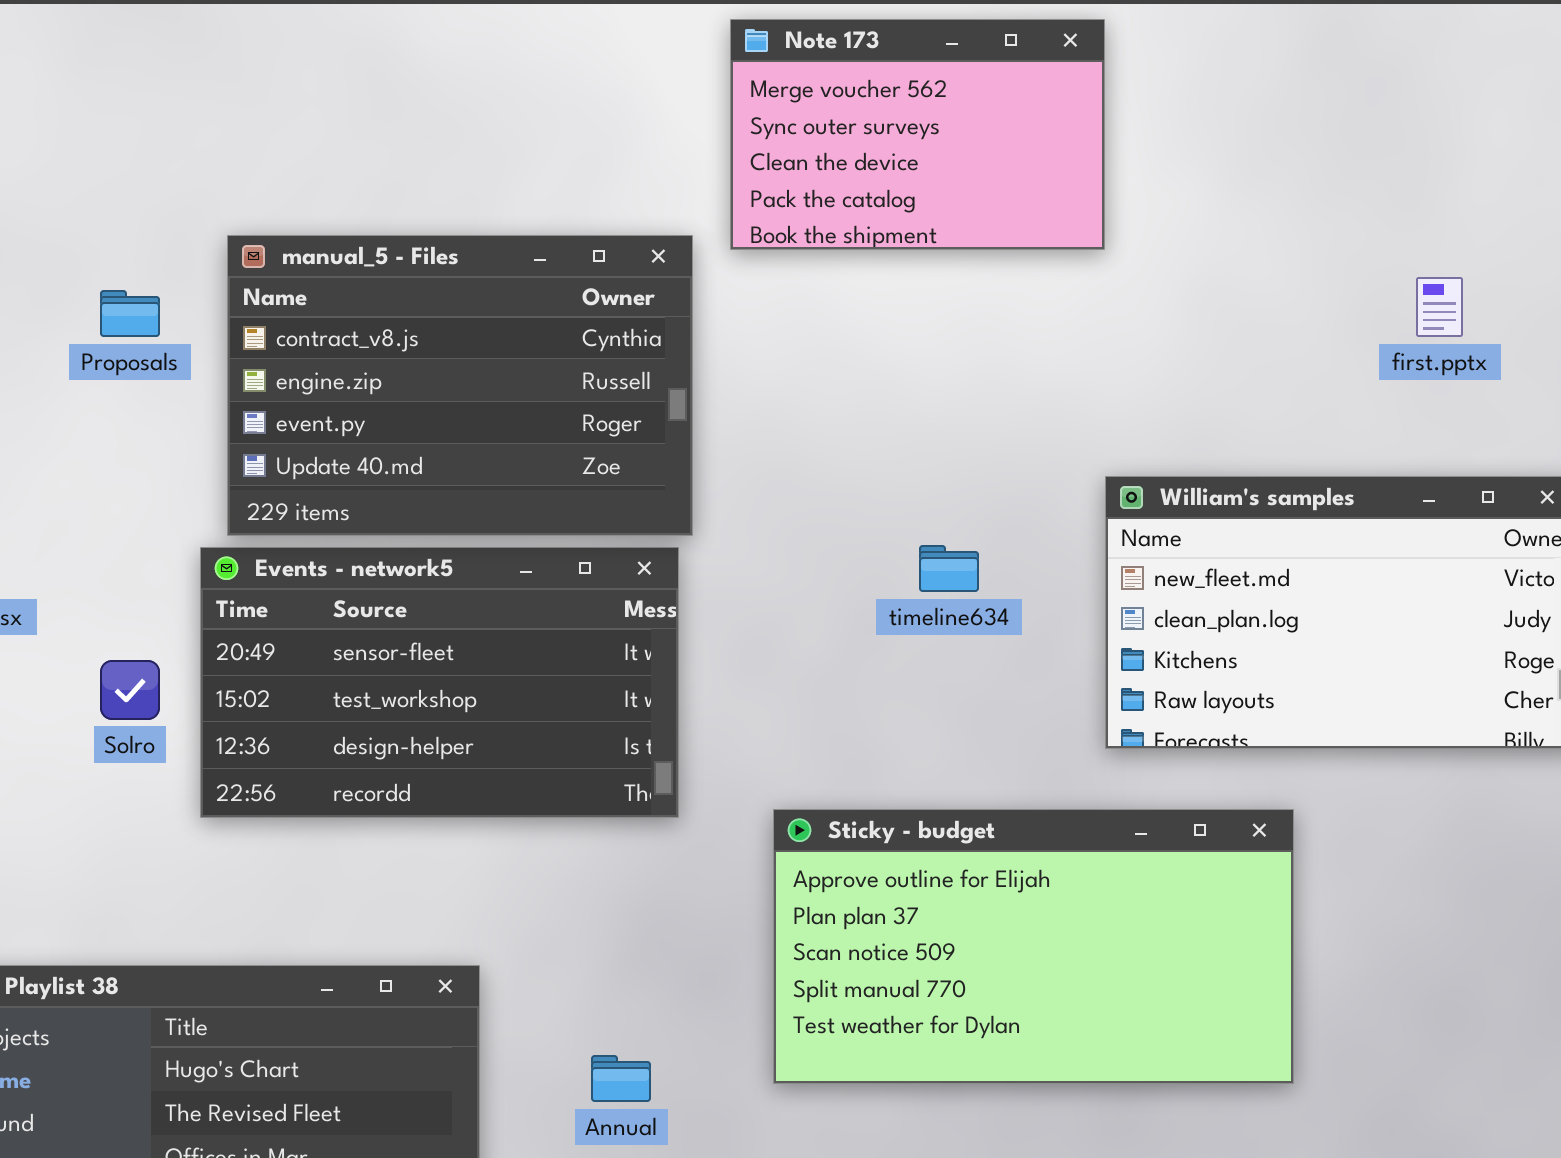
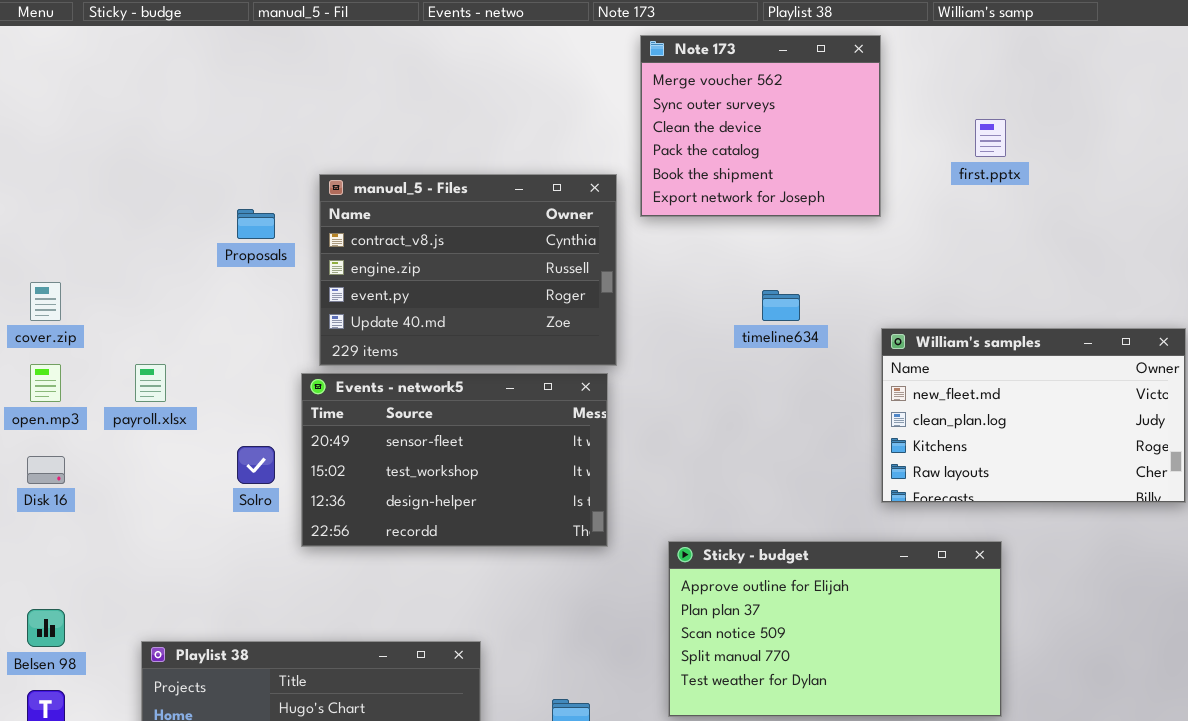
Note 173: [730,19,1105,250] -> [640,35,881,217], resized
first.pptx: [1416,277,1463,337] -> [975,119,1006,157], moved
timeline634: [919,545,979,592] -> [762,290,800,321], moved

